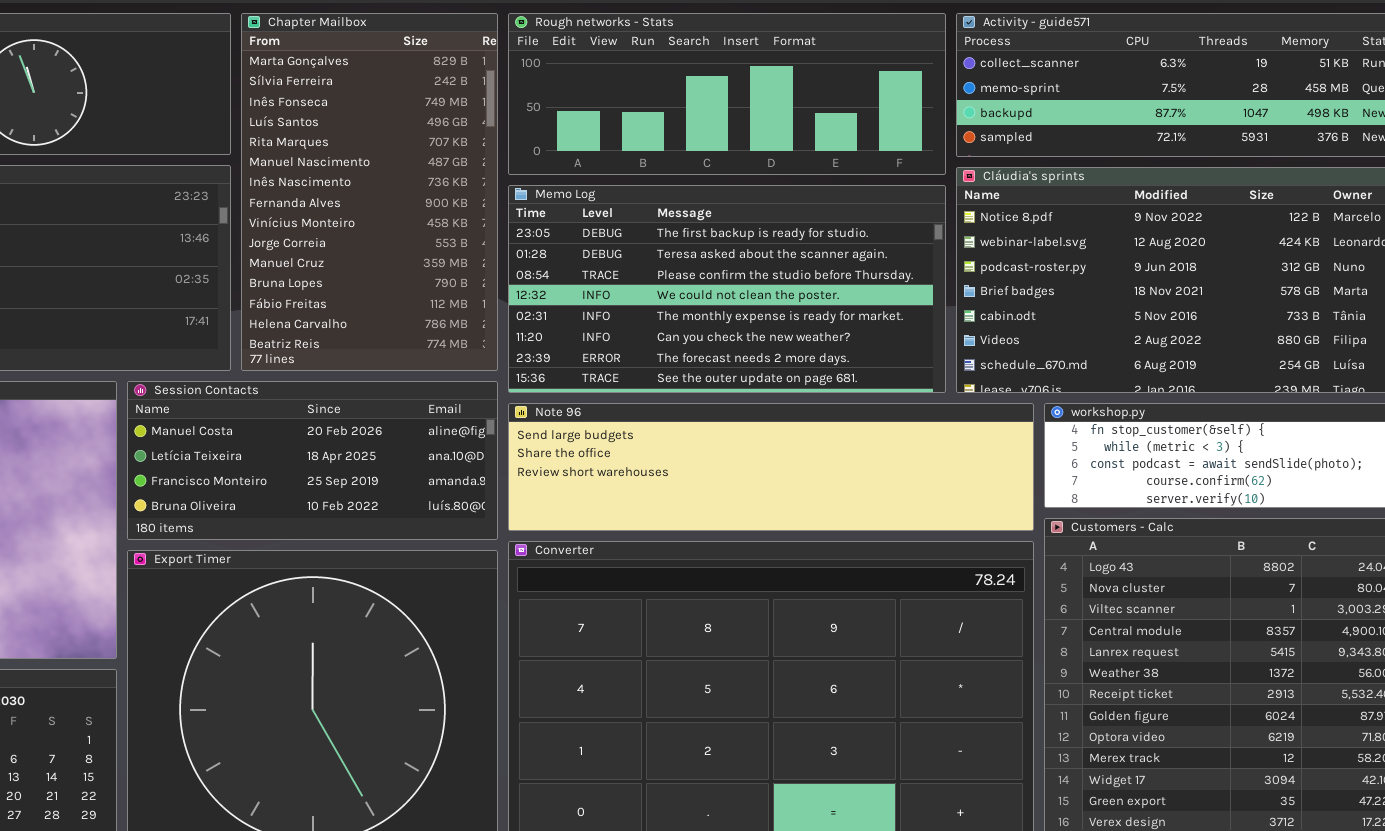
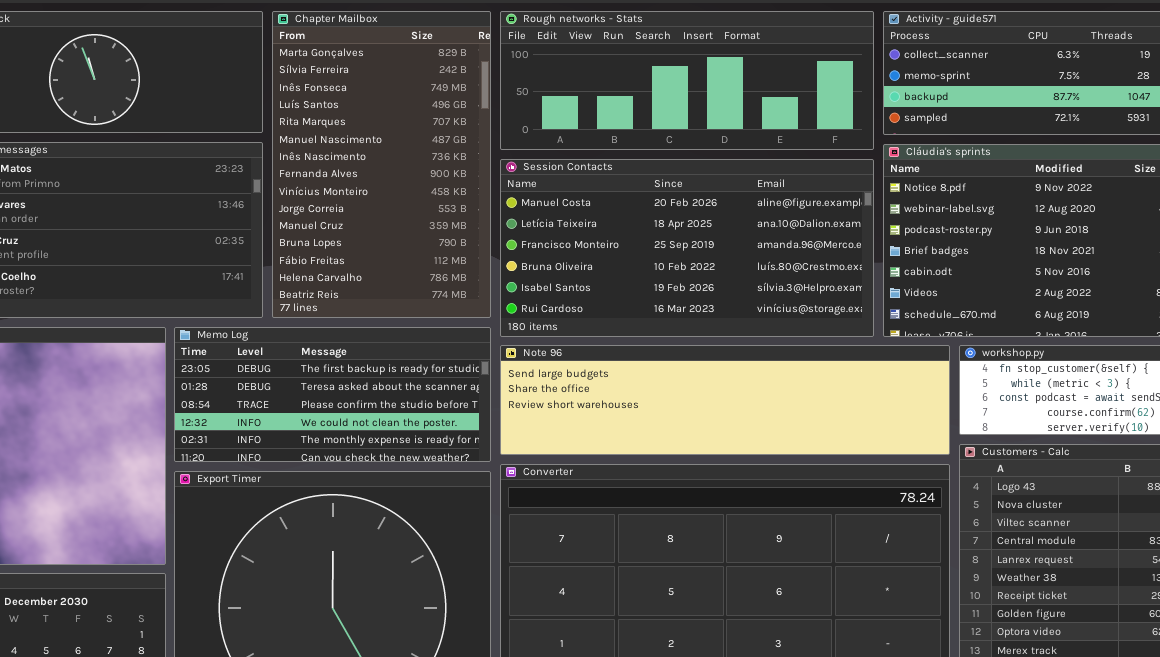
Memo Log: [508,185,946,393] -> [174,327,491,462], moved, resized
Session Contacts: [127,381,498,540] -> [500,159,874,337], moved, resized

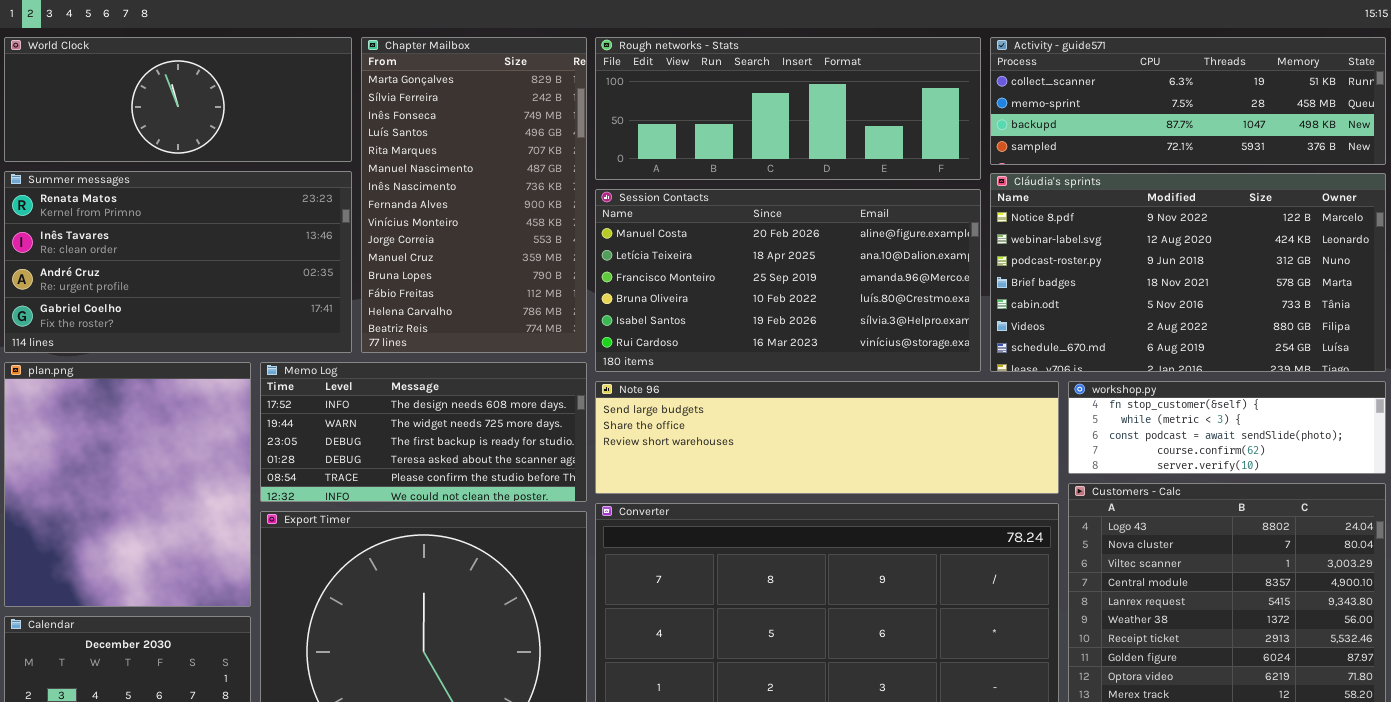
Memo Log: [174,327,491,462] -> [260,362,587,502], scrolled up 2 rows

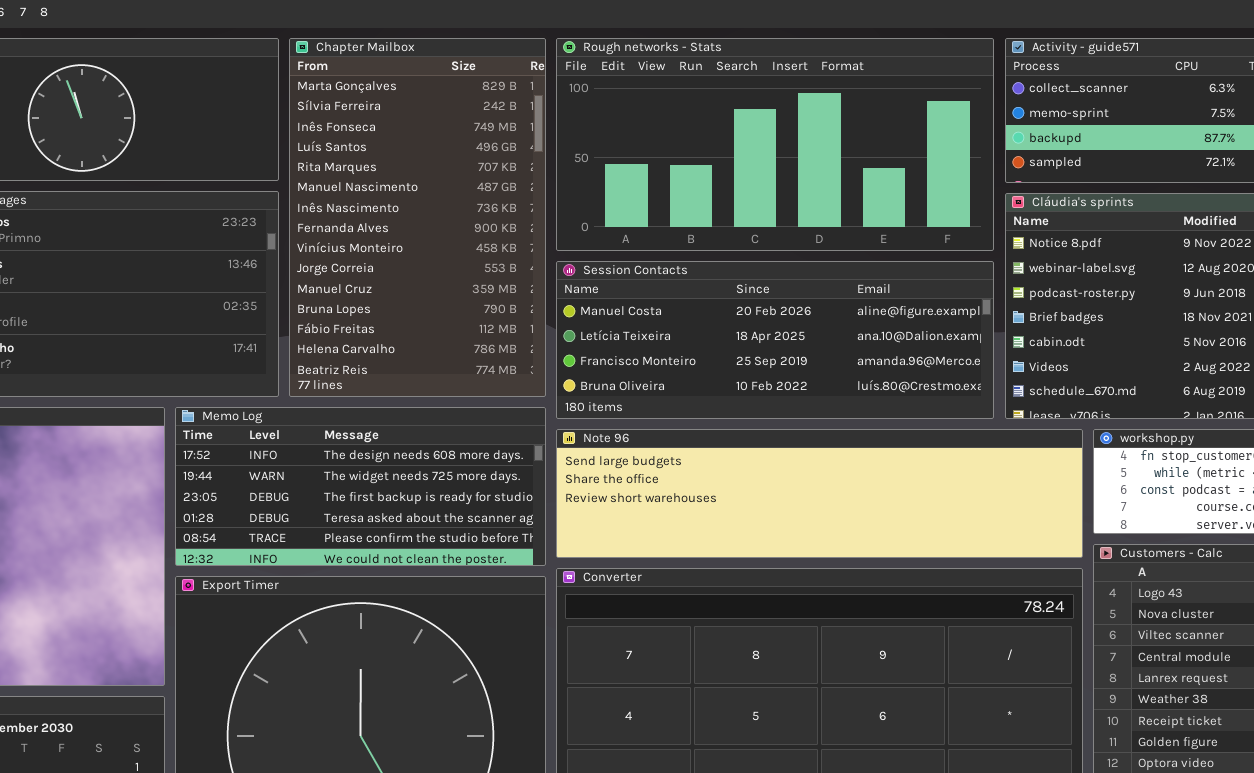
Rough networks - Stats: [595,37,981,180] -> [556,38,994,251], resized
Session Contacts: [595,189,981,372] -> [556,261,994,419], resized

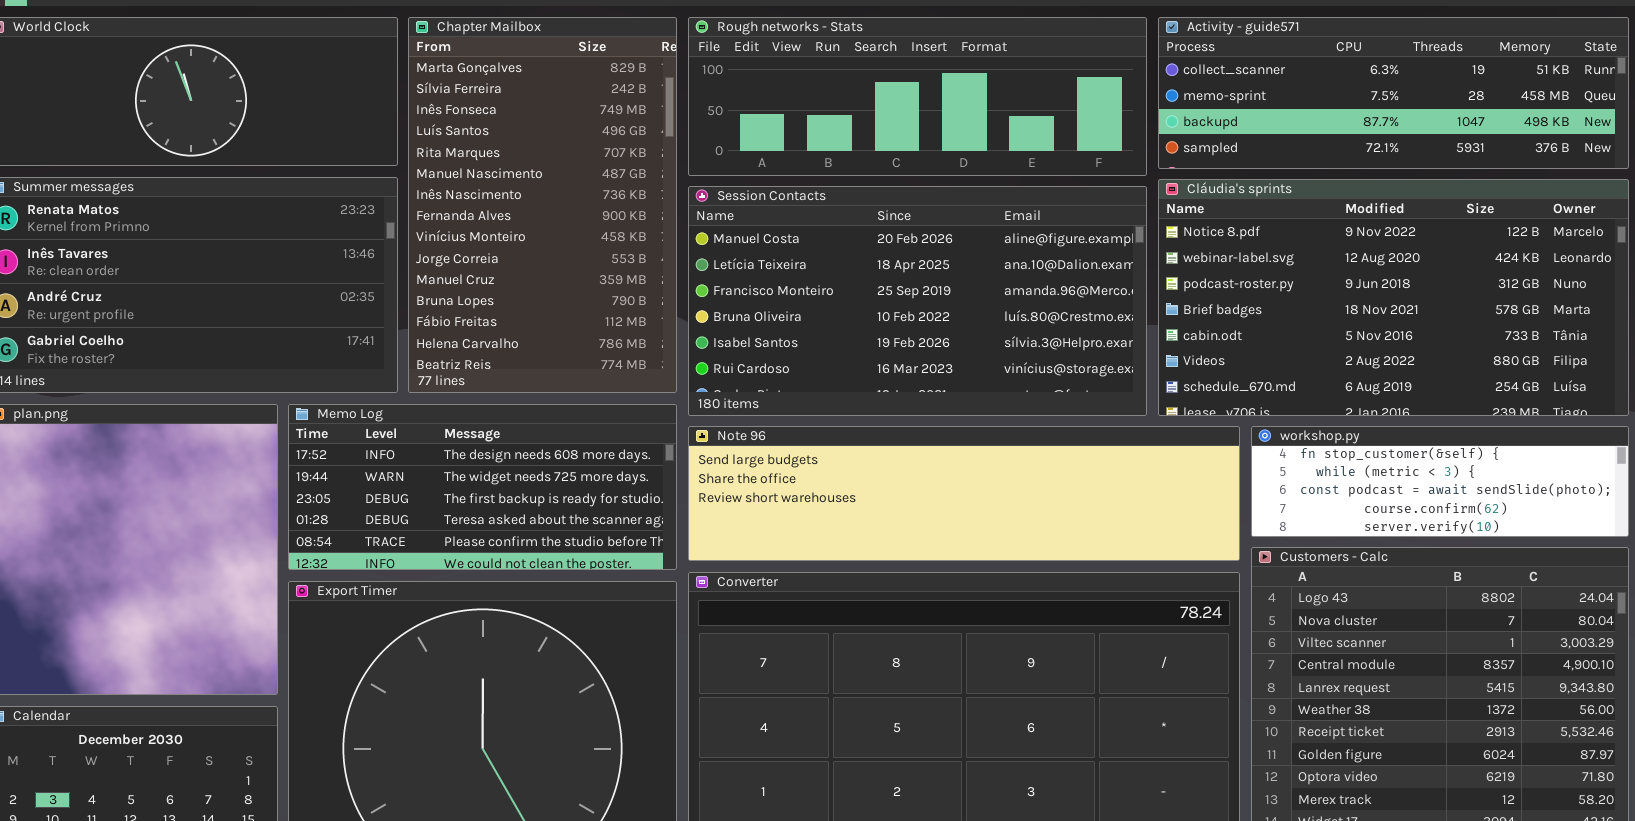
Rough networks - Stats: [556,38,994,251] -> [688,17,1147,176], resized
Session Contacts: [556,261,994,419] -> [688,186,1147,416], resized

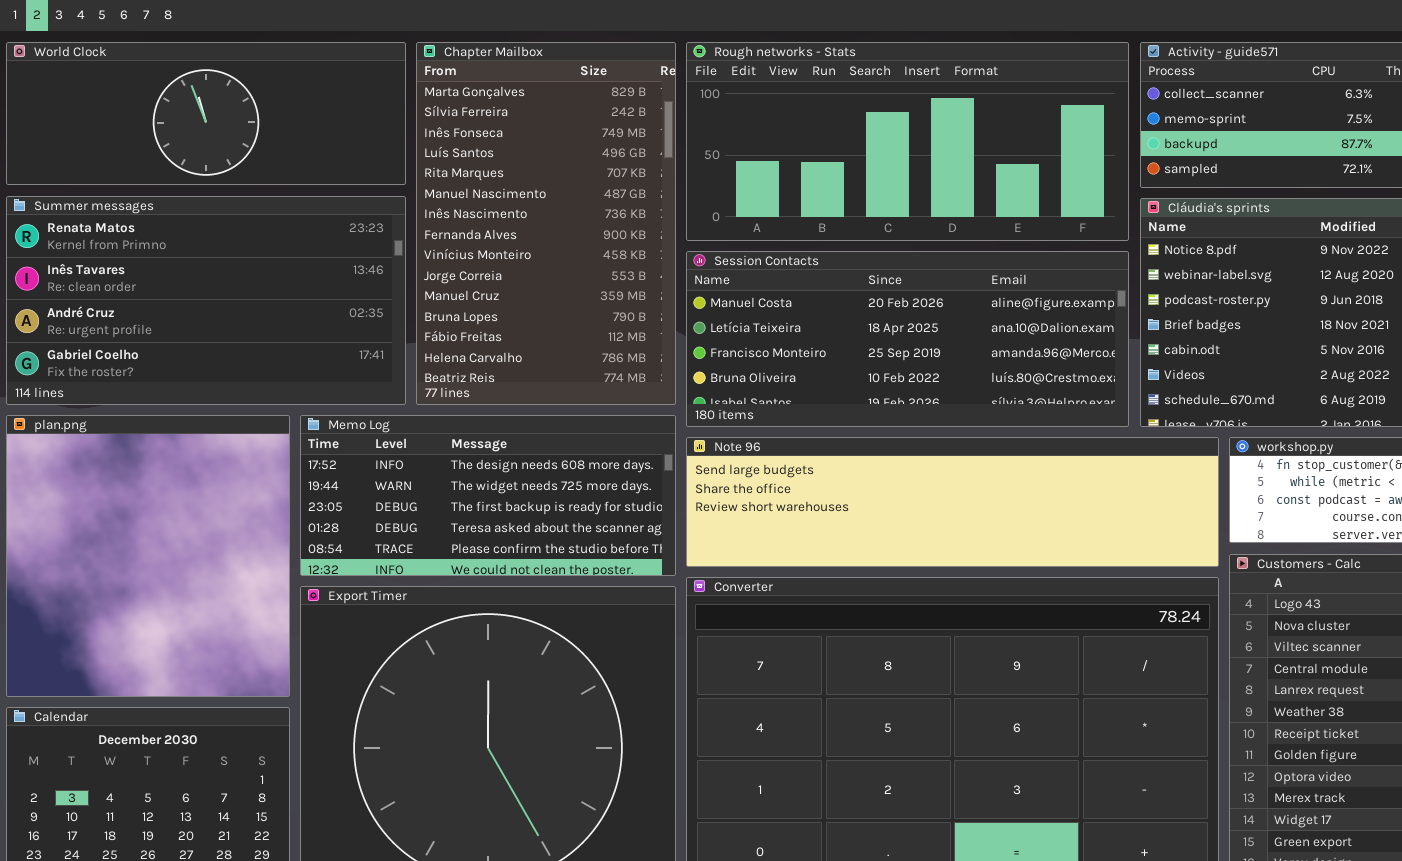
Rough networks - Stats: [688,17,1147,176] -> [686,42,1129,241], resized
Session Contacts: [688,186,1147,416] -> [686,251,1129,427], resized

